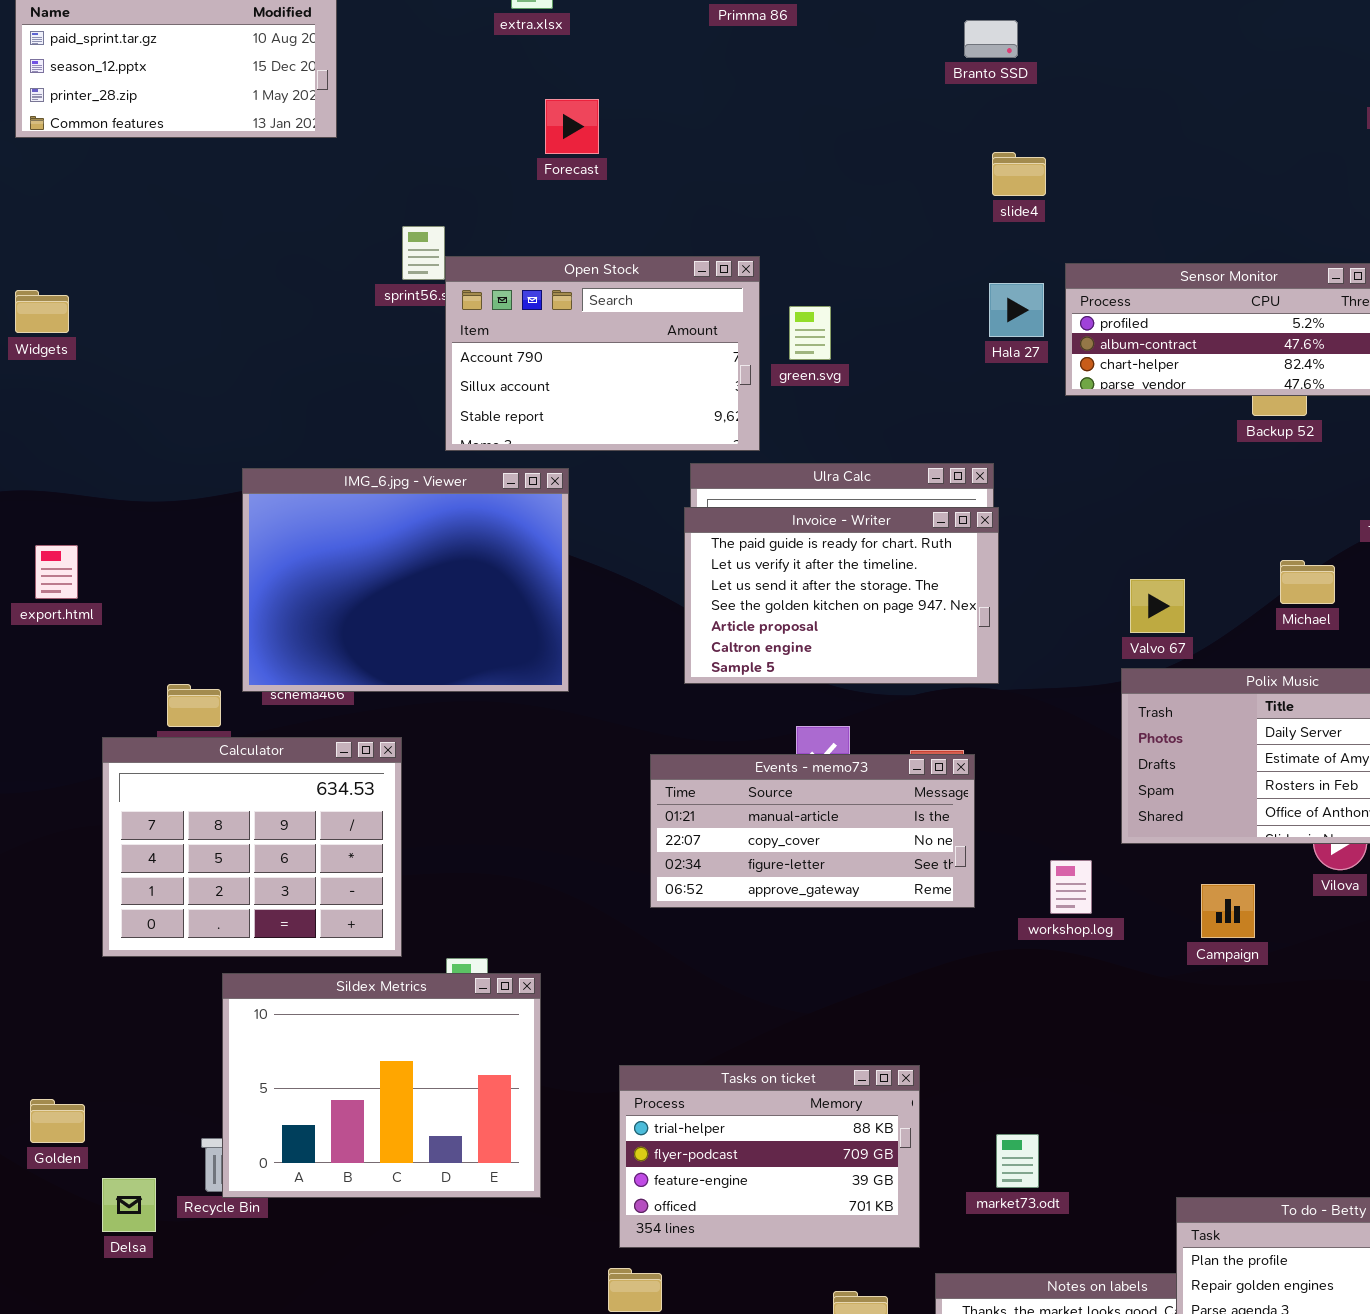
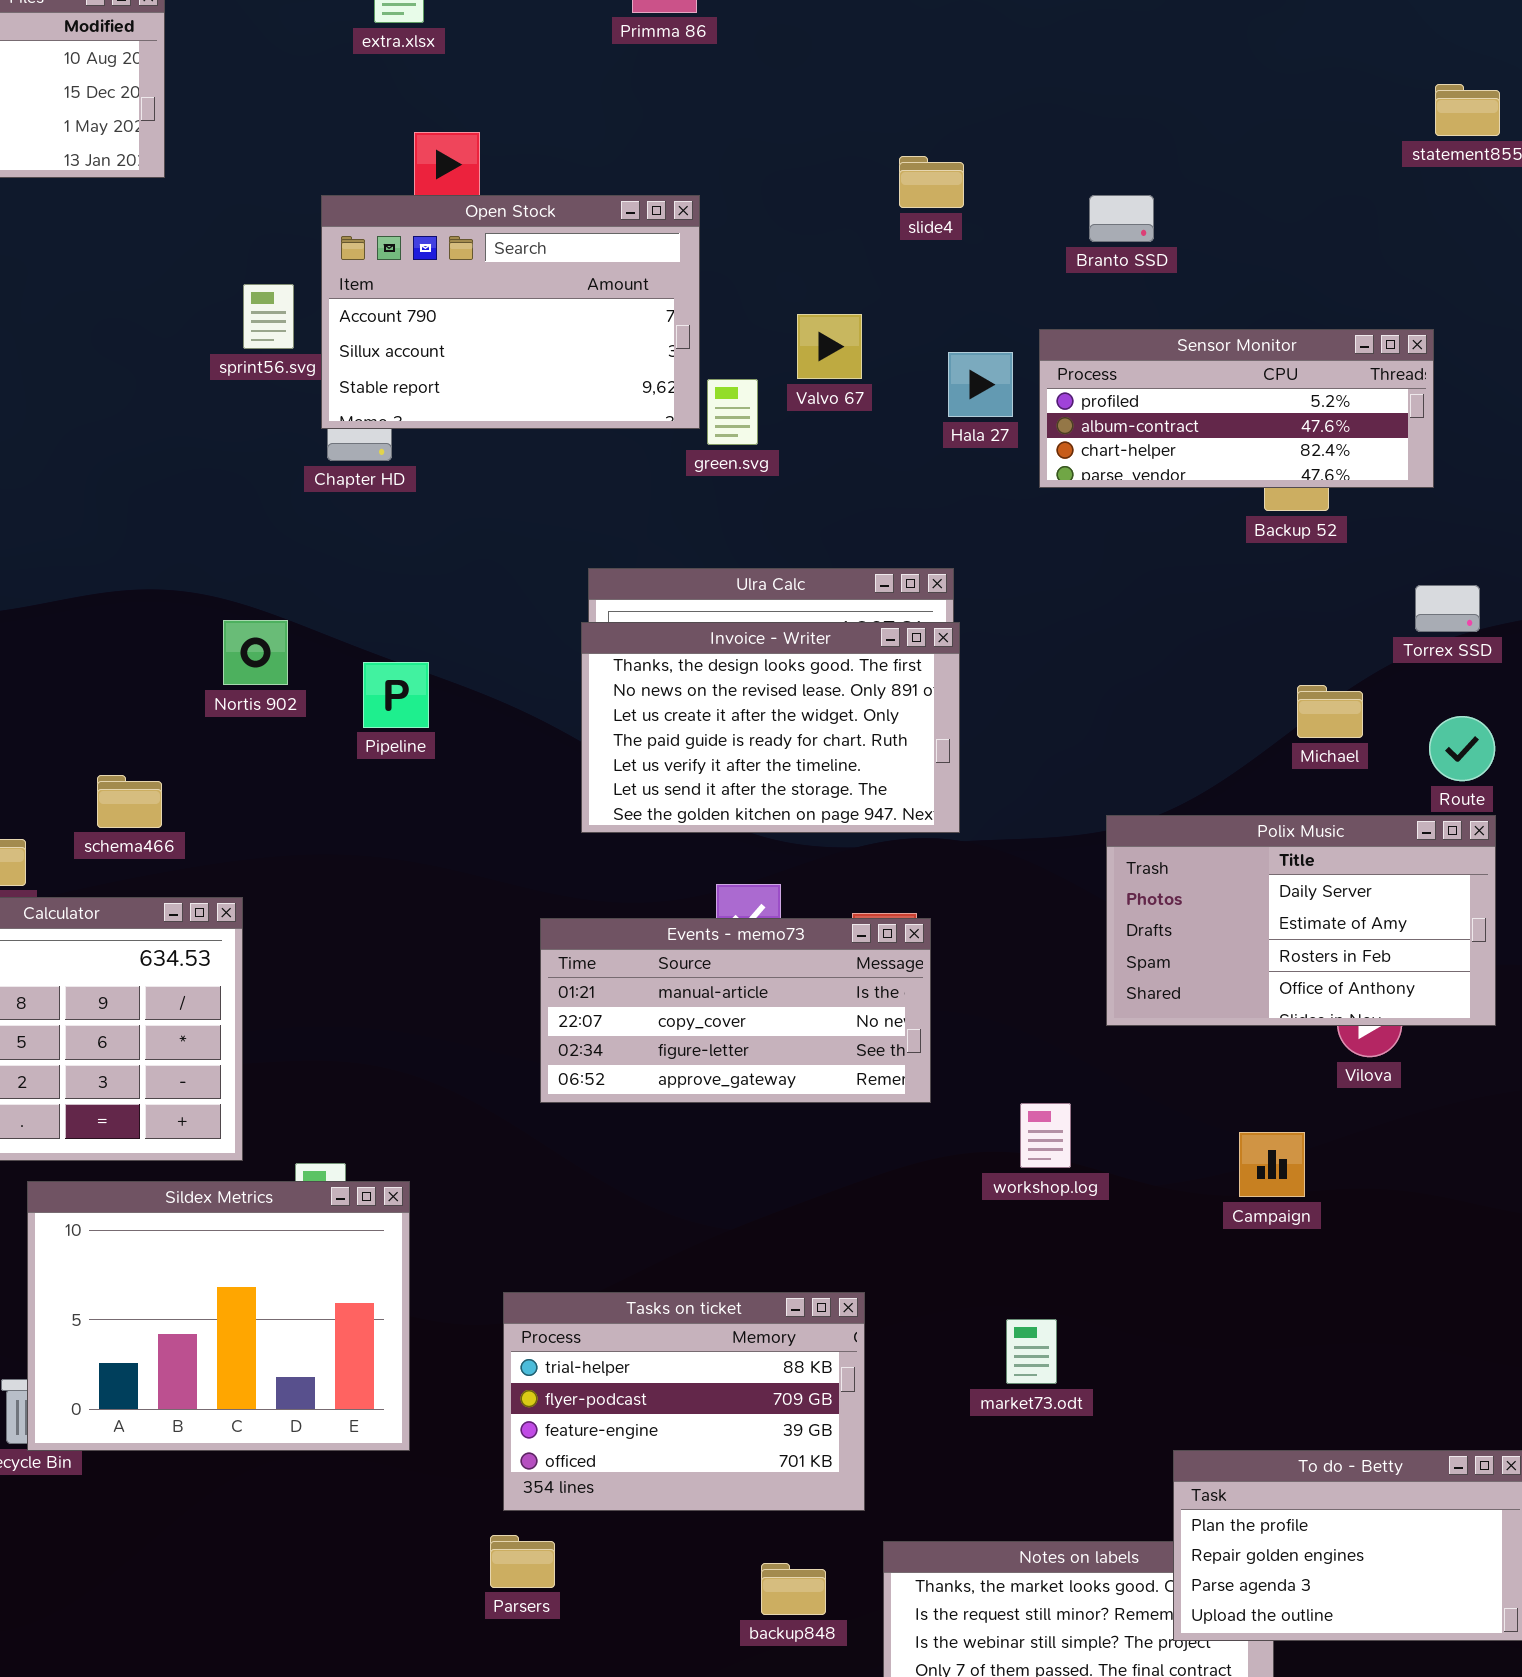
Branto SSD: [964,20,1018,58] -> [1089,195,1154,242], moved
slide4: [992,152,1046,196] -> [899,156,964,208], moved
Open Stock: [445,256,760,451] -> [321,195,700,429], moved
IMG_6.jpg - Viewer: [242,468,569,692] -> none, closed
Invoice - Writer: [684,507,999,684] -> [581,622,960,833], scrolled up 3 rows
Valvo 67: [1130,579,1185,633] -> [797,314,862,379], moved
workshop.log: [1050,860,1092,914] -> [1020,1103,1071,1168], moved
Campaign: [1201,884,1255,938] -> [1239,1132,1305,1197], moved
market73.odt: [996,1134,1039,1188] -> [1006,1319,1057,1384], moved

